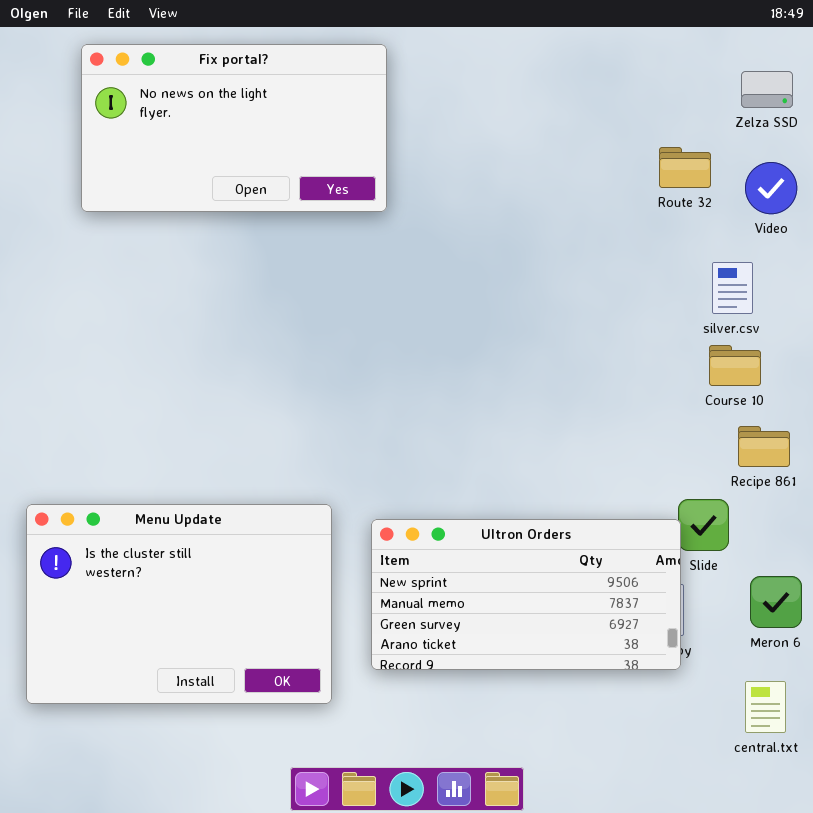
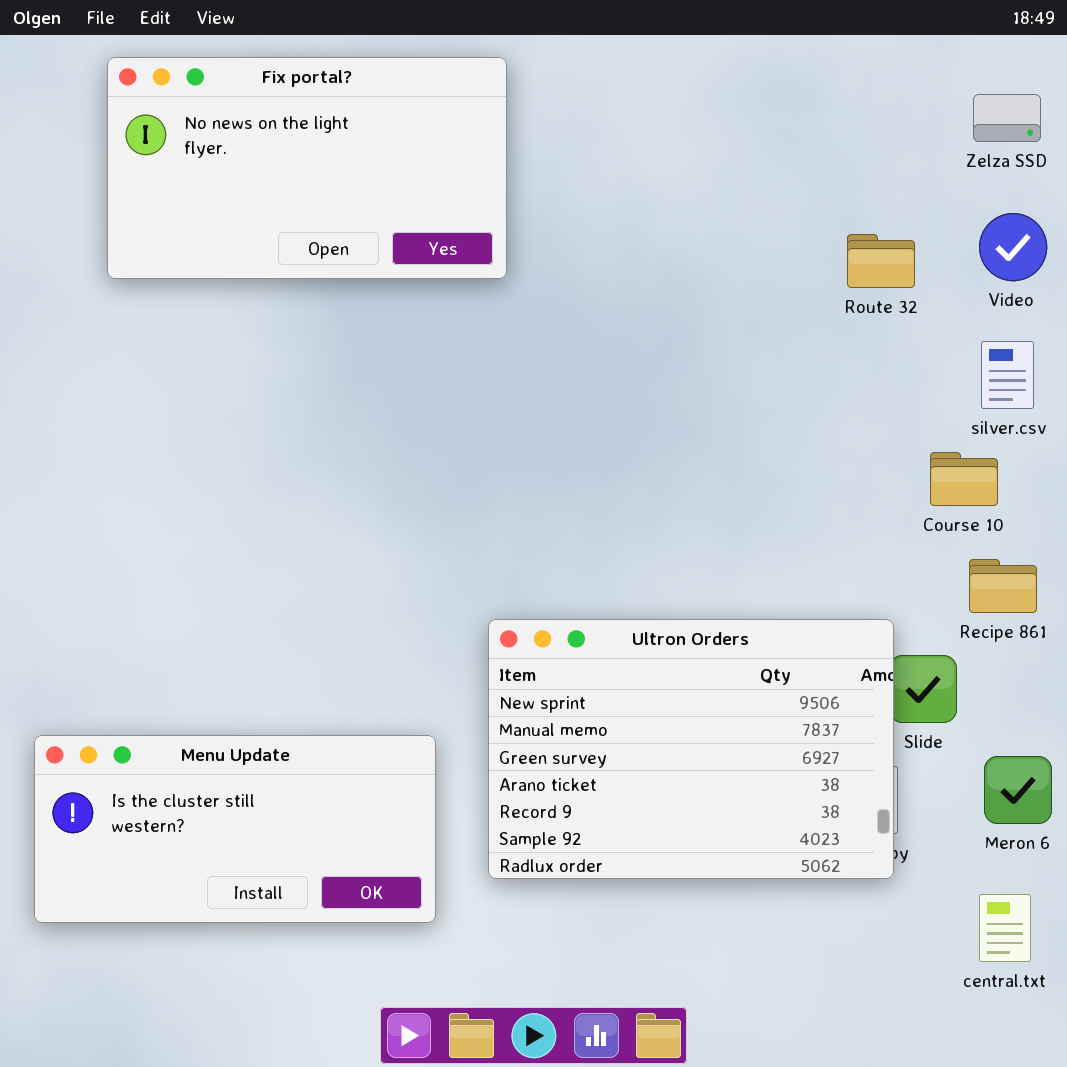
Route 32: [659,147,711,188] -> [847,234,915,288], moved
silver.csv: [712,262,753,314] -> [981,341,1034,409], moved
Menu Update: [26,504,332,704] -> [34,735,436,923], resized
Ultron Orders: [371,519,681,670] -> [488,619,894,879], resized

